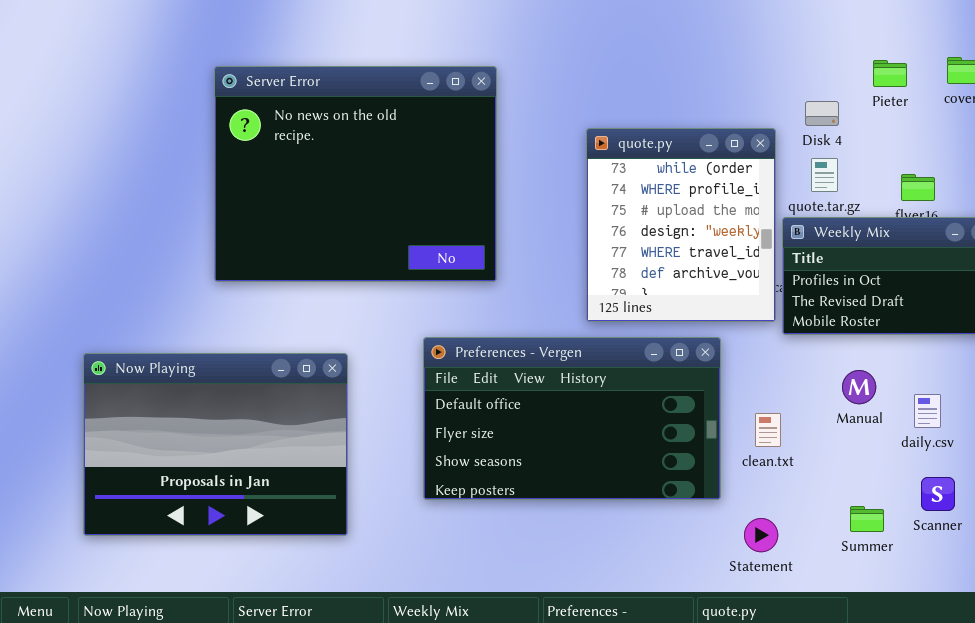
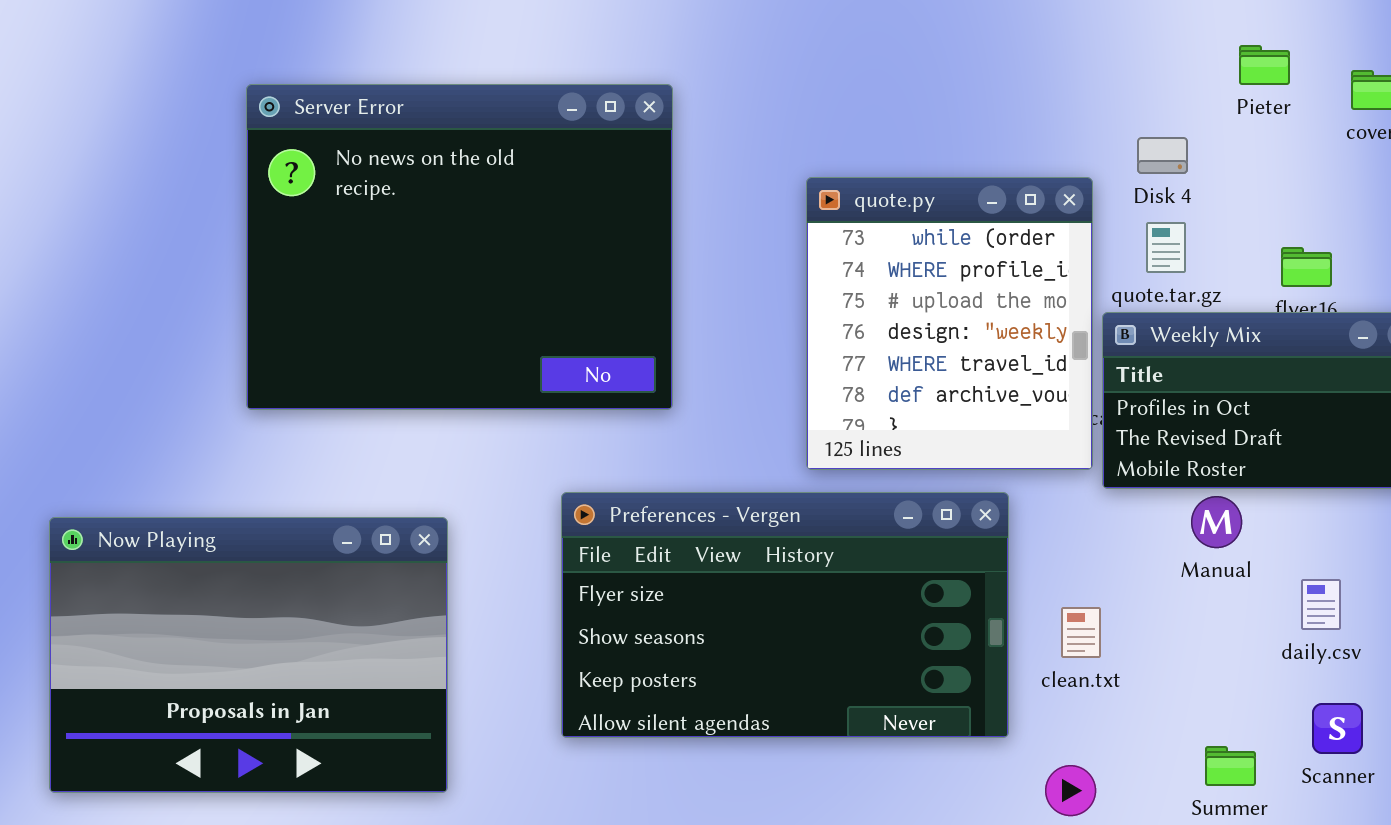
Pieter: [873,60,907,87] -> [1239,45,1290,85], moved
Preferences - Vergen: [423,337,721,500] -> [561,492,1009,738], scrolled down 1 row
Manual: [842,370,876,404] -> [1191,496,1242,548], moved

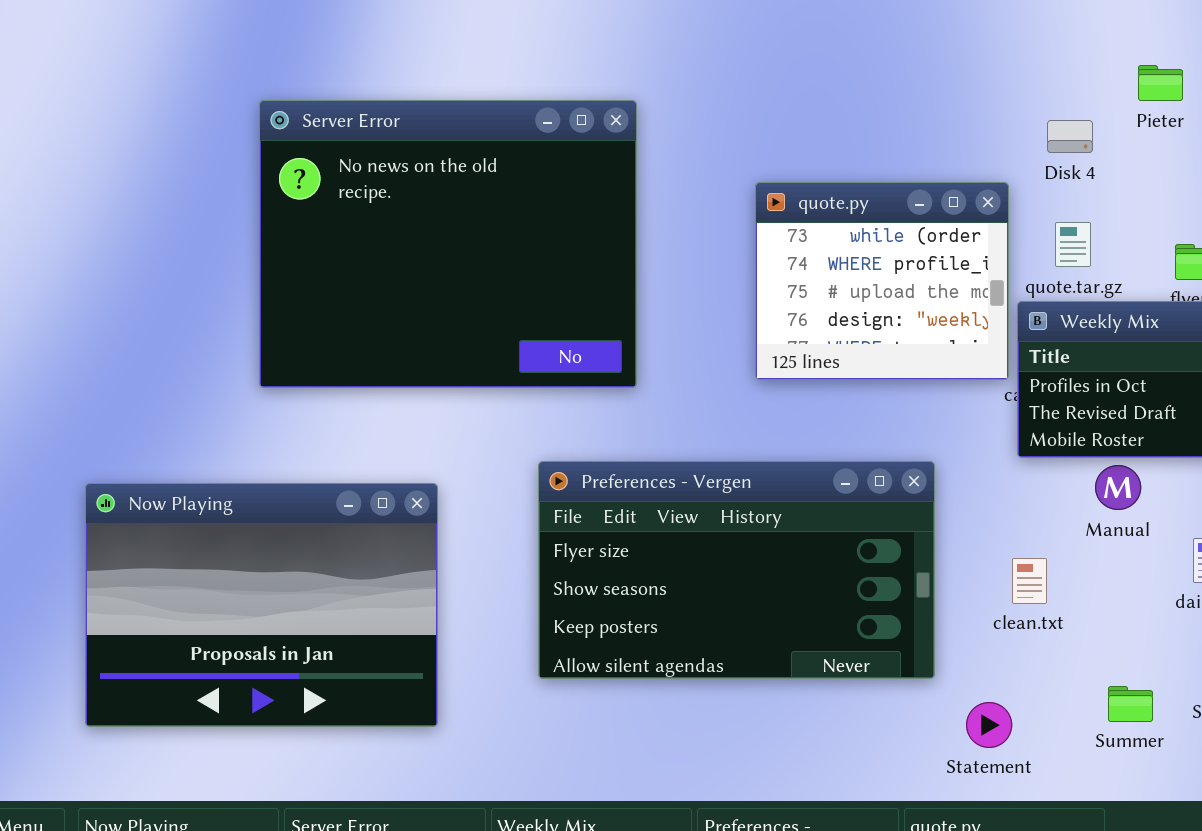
Disk 4: [1137,137,1188,174] -> [1047,120,1093,153], moved
quote.py: [806,177,1093,470] -> [755,182,1009,380], resized
clean.txt: [1061,607,1101,658] -> [1012,558,1047,604], moved

